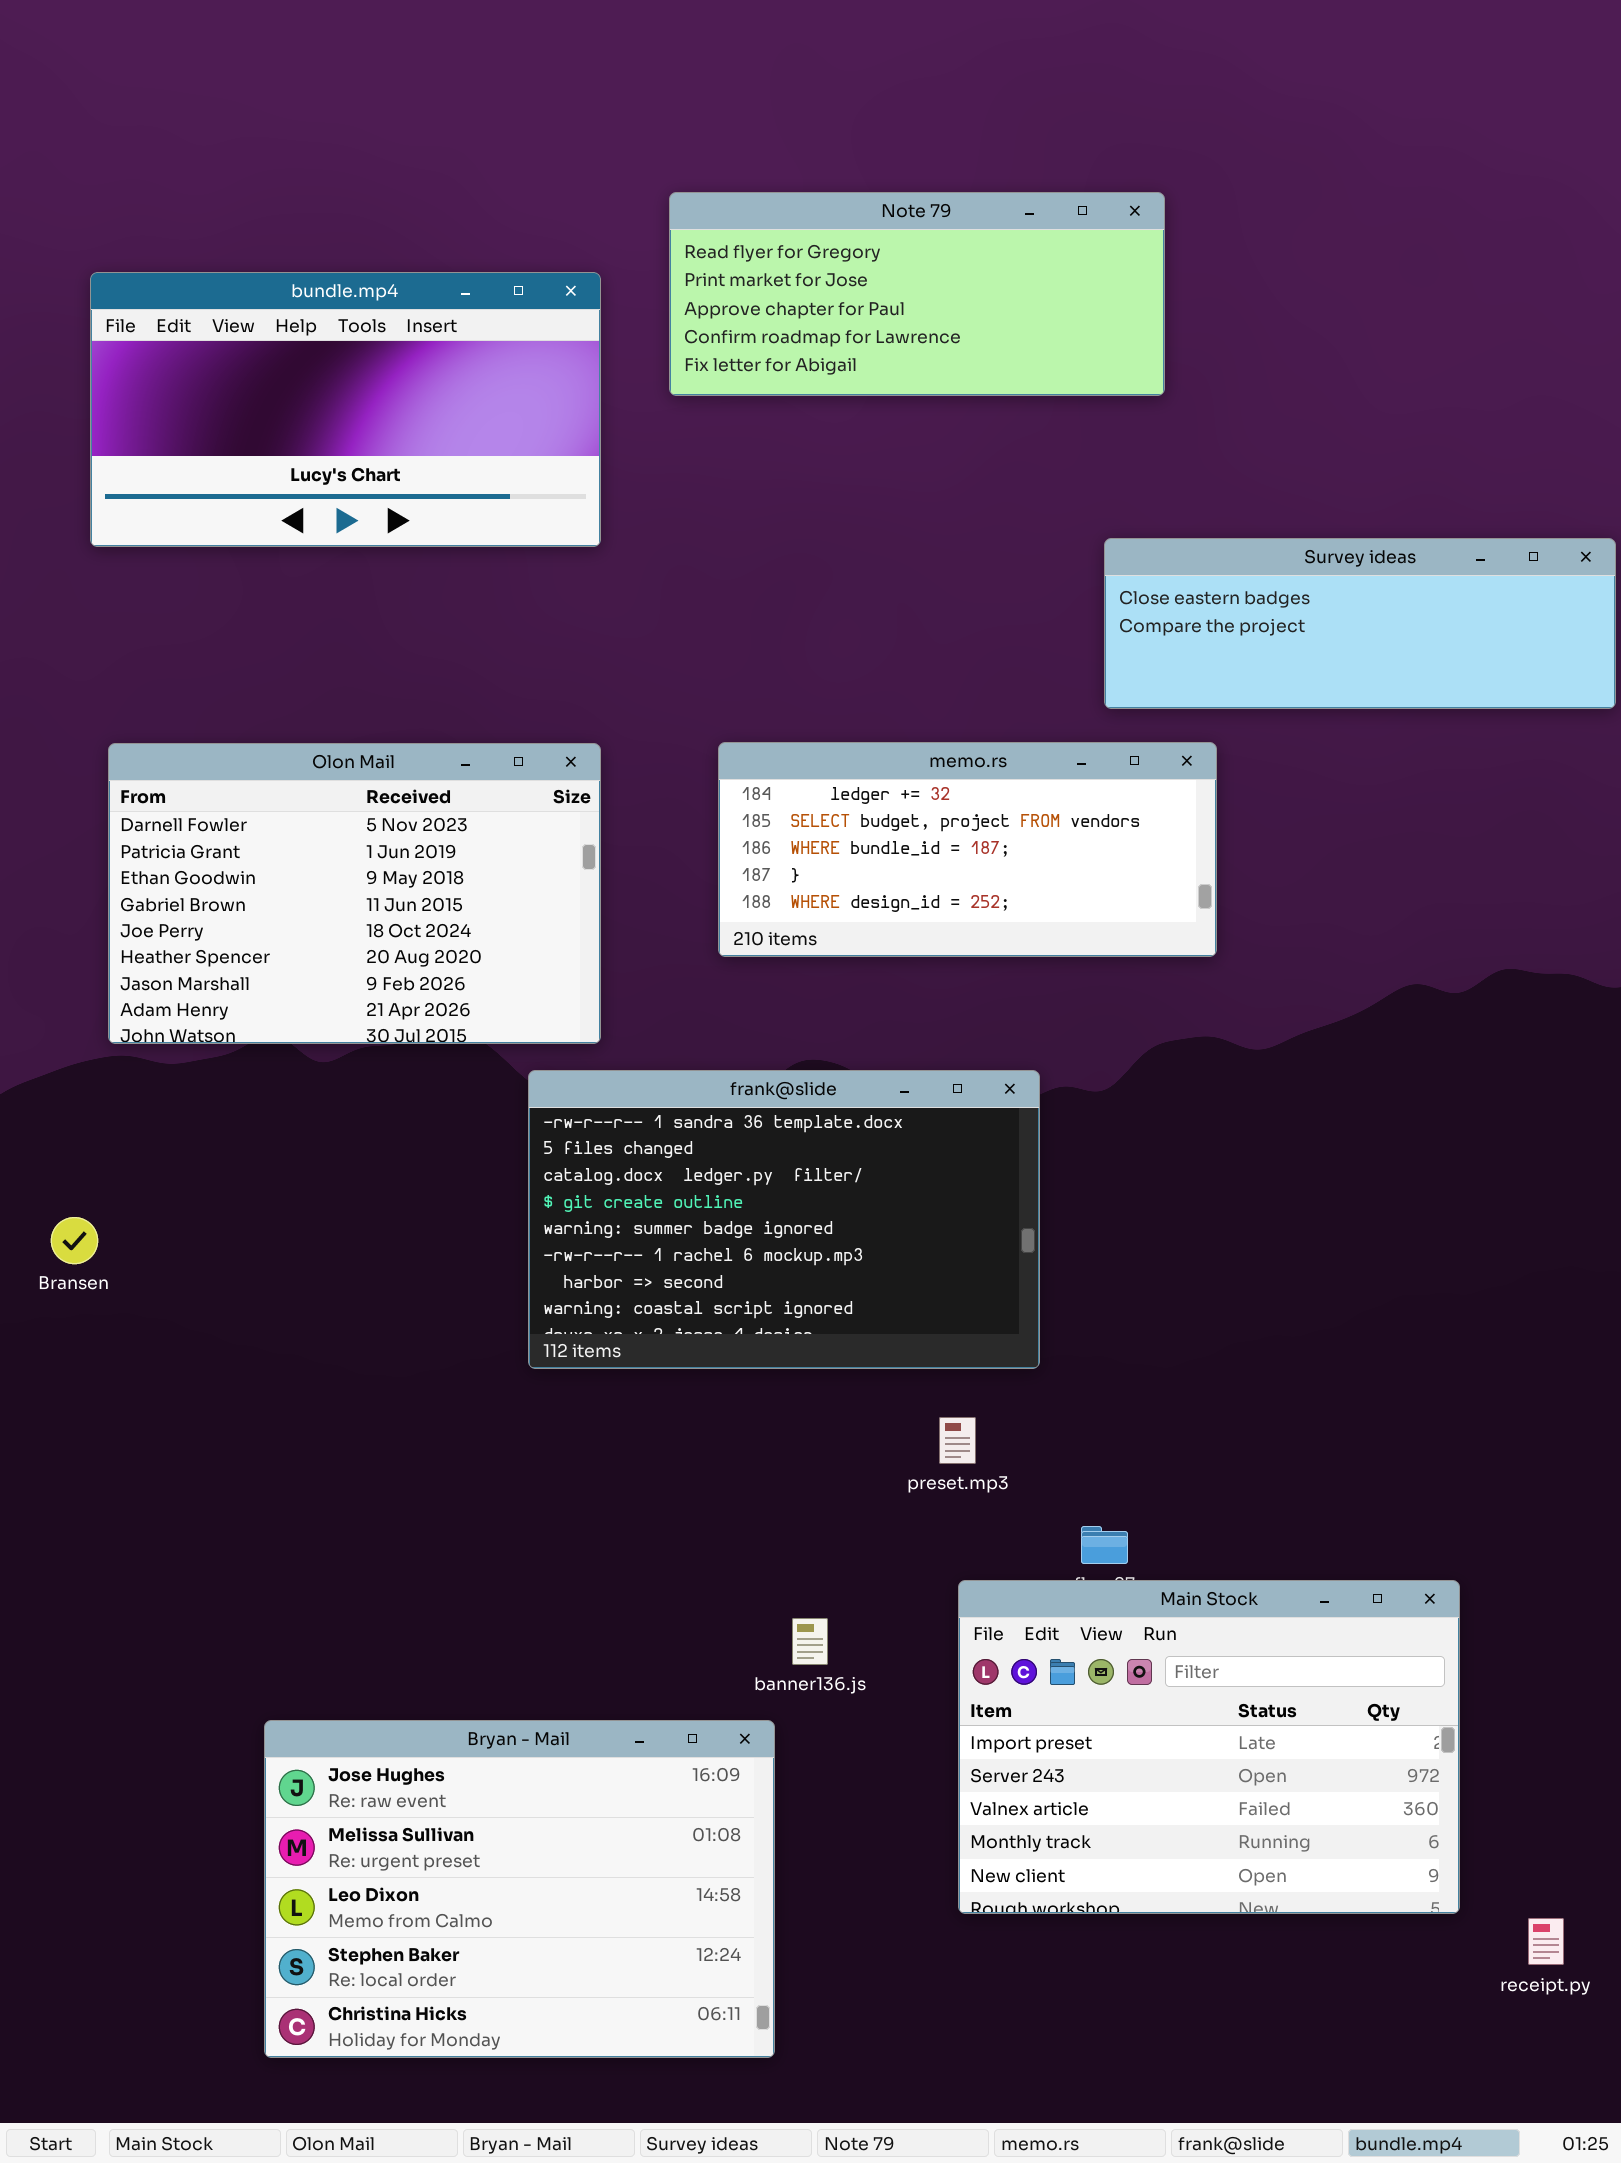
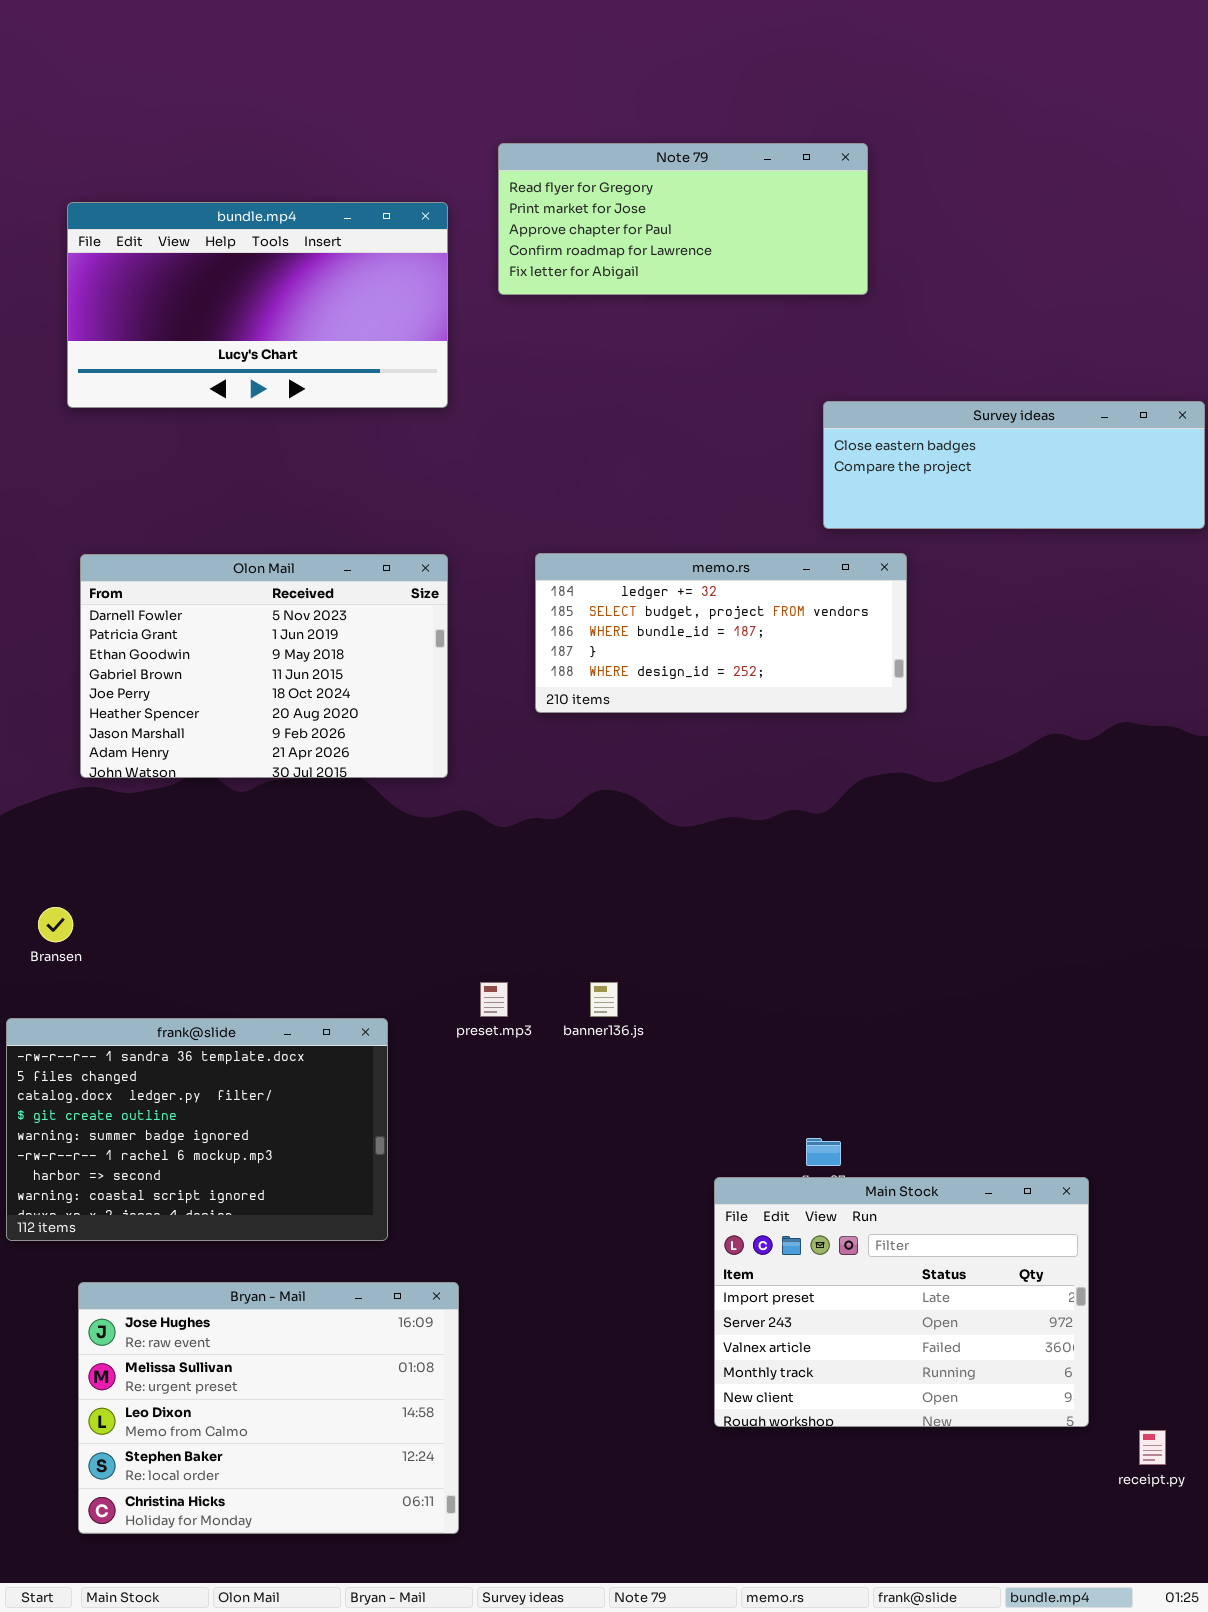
frank@slide: [528,1070,1040,1369] -> [6,1018,388,1241], moved
preset.mp3: [939,1417,976,1464] -> [480,982,508,1017], moved
banner136.js: [792,1618,828,1665] -> [590,982,618,1017], moved
Bryan - Mail: [264,1720,775,2058] -> [78,1282,459,1534], moved

